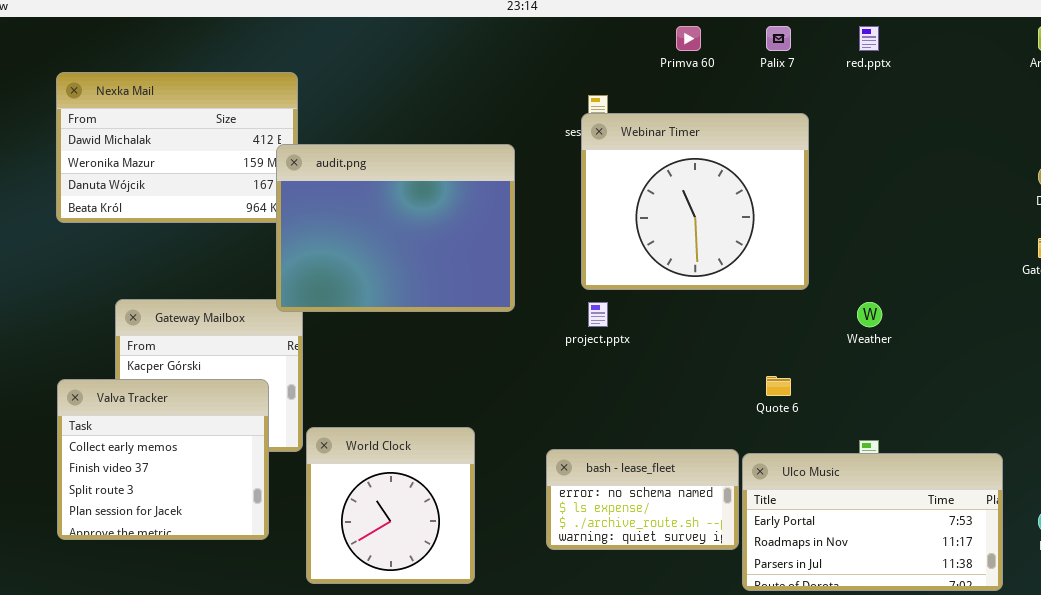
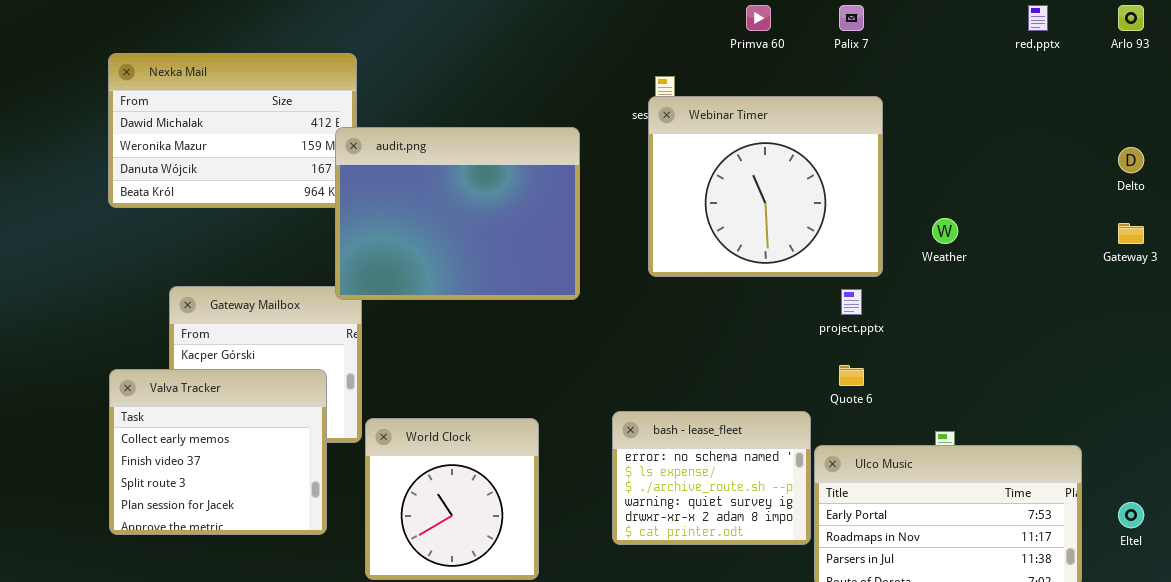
red.pptx: [859,26,879,51] -> [1028,5,1048,31], moved
project.pptx: [588,302,608,327] -> [841,289,862,315], moved
Weather: [857,302,882,327] -> [932,218,958,244], moved
bash - lease_fleet: [546,449,739,550] -> [612,411,811,545], resized

